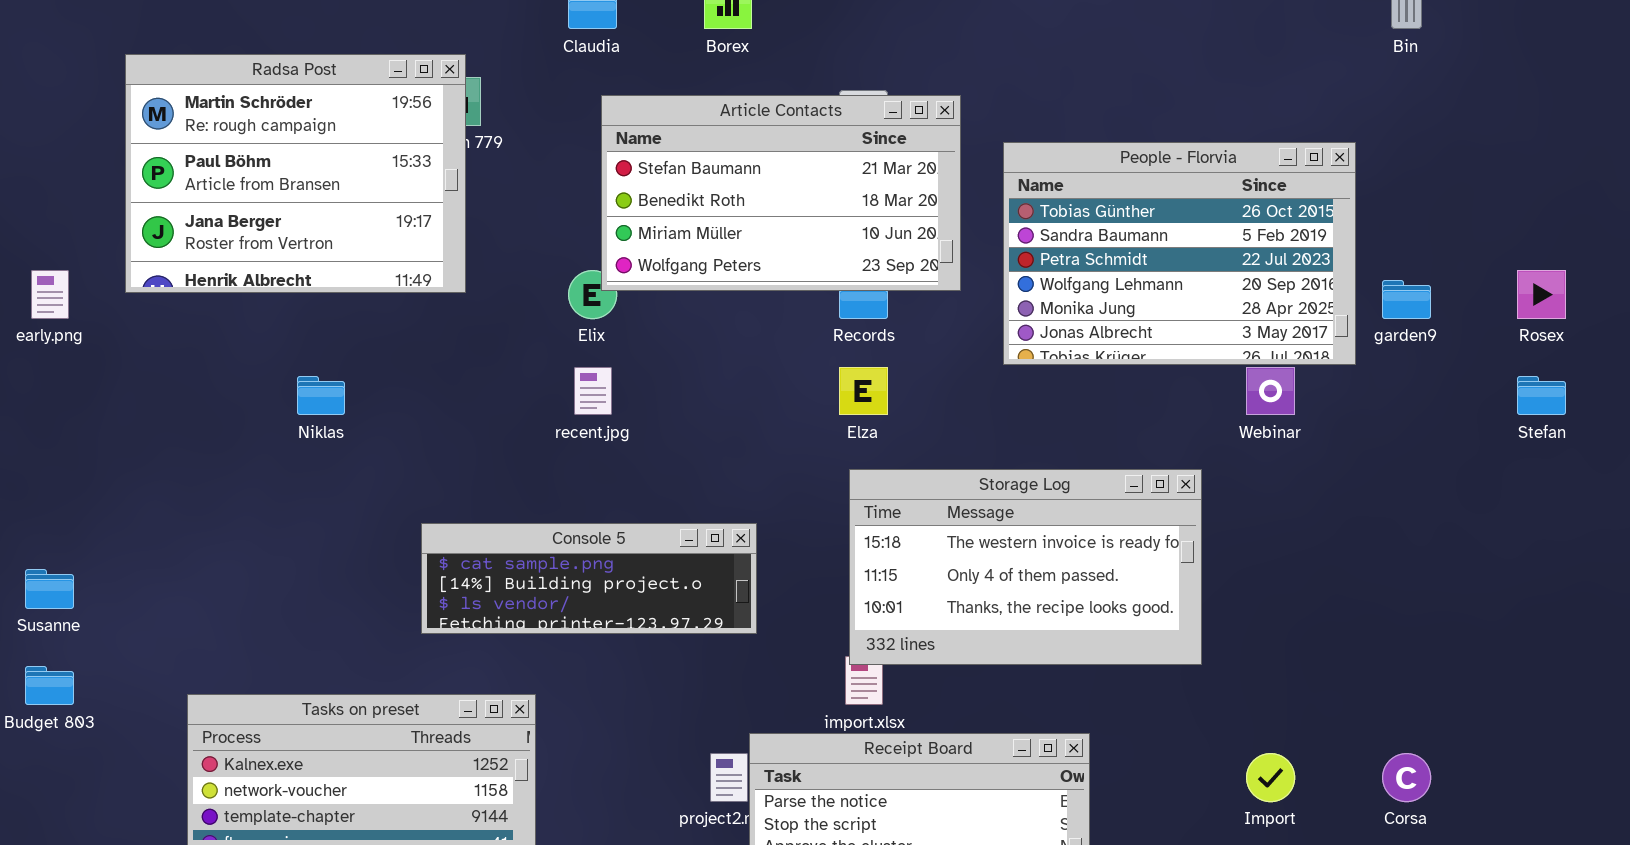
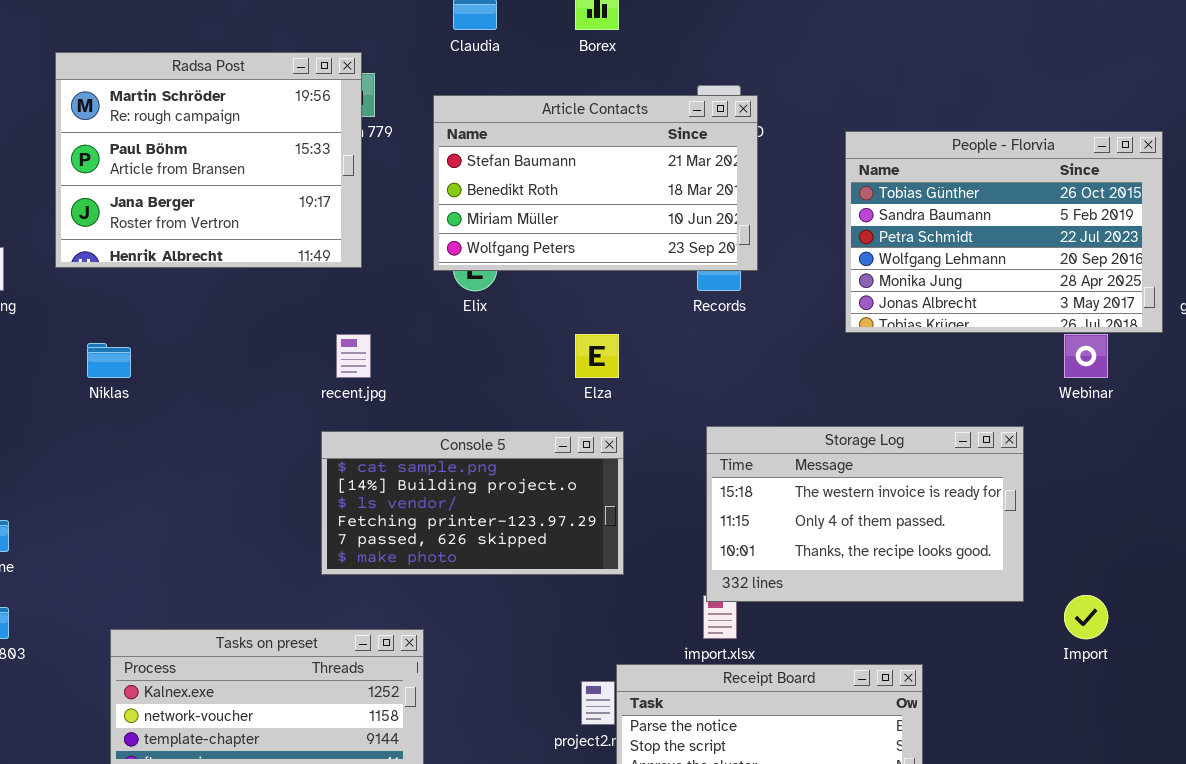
Article Contacts: [601,95,961,291] -> [433,95,758,271], moved
recent.jpg: [574,367,612,415] -> [336,334,371,378], moved
Elza: [839,367,888,415] -> [575,334,619,378], moved
Niklas: [297,376,345,415] -> [87,343,131,378], moved
Console 5: [421,523,757,634] -> [321,431,624,575], resized
Import: [1246,753,1295,802] -> [1064,595,1108,639], moved

